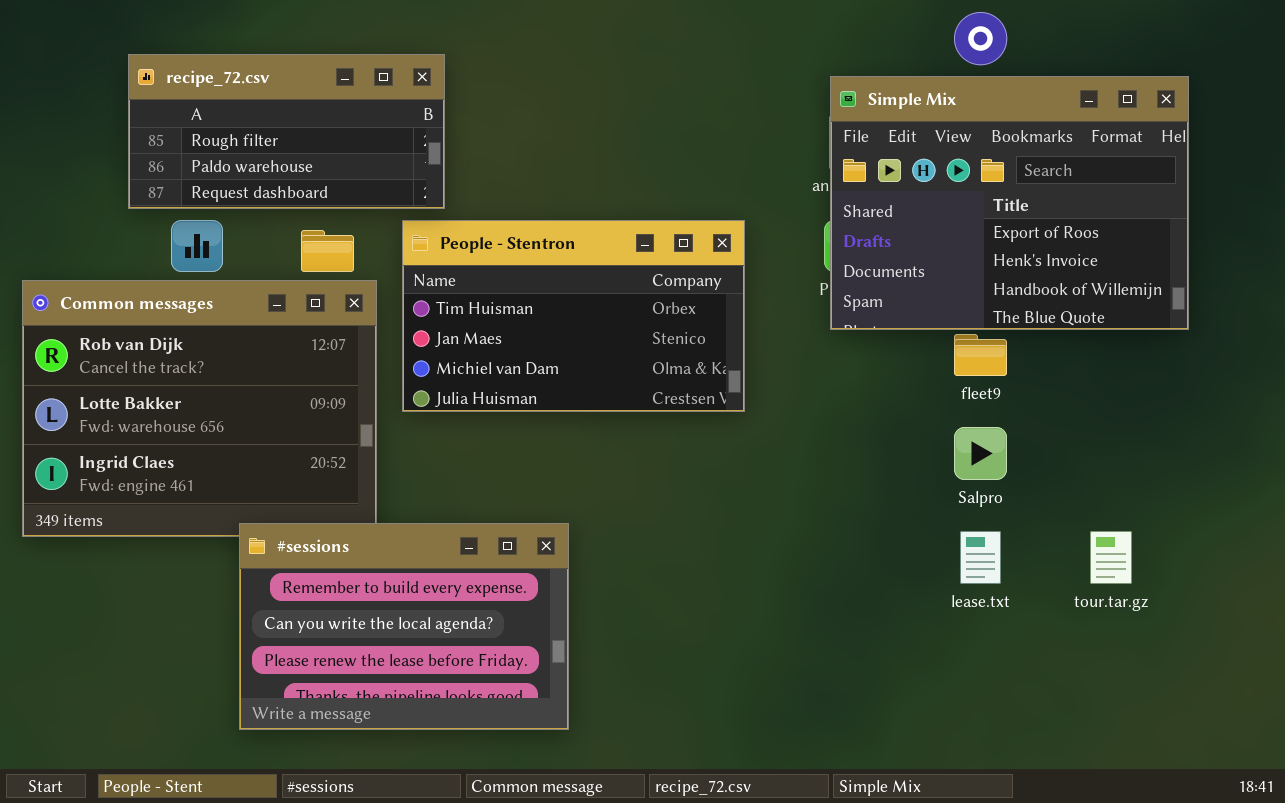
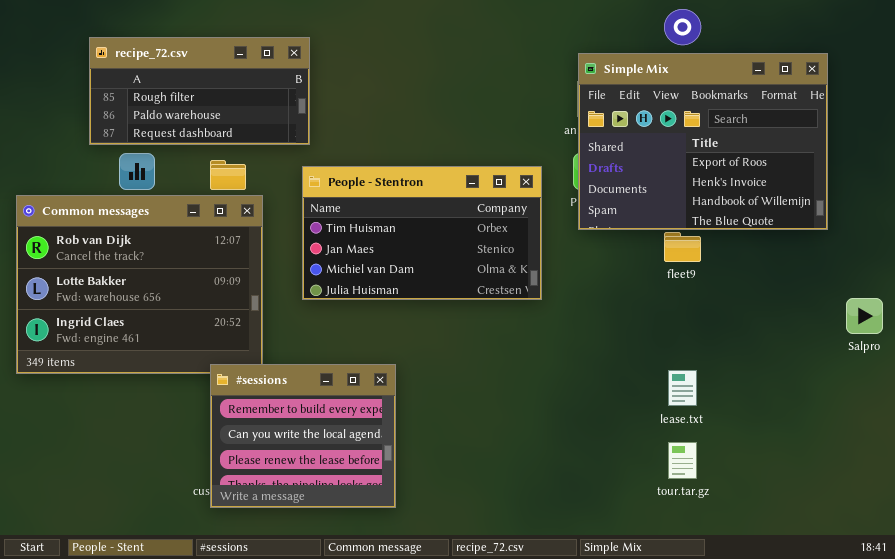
People - Stentron: [402,220,745,412] -> [302,166,542,300], moved
Salpro: [954,427,1007,480] -> [846,298,883,334], moved
#sessions: [239,523,569,730] -> [210,364,396,508], resized
tour.tar.gz: [1090,531,1132,584] -> [668,442,697,479], moved

